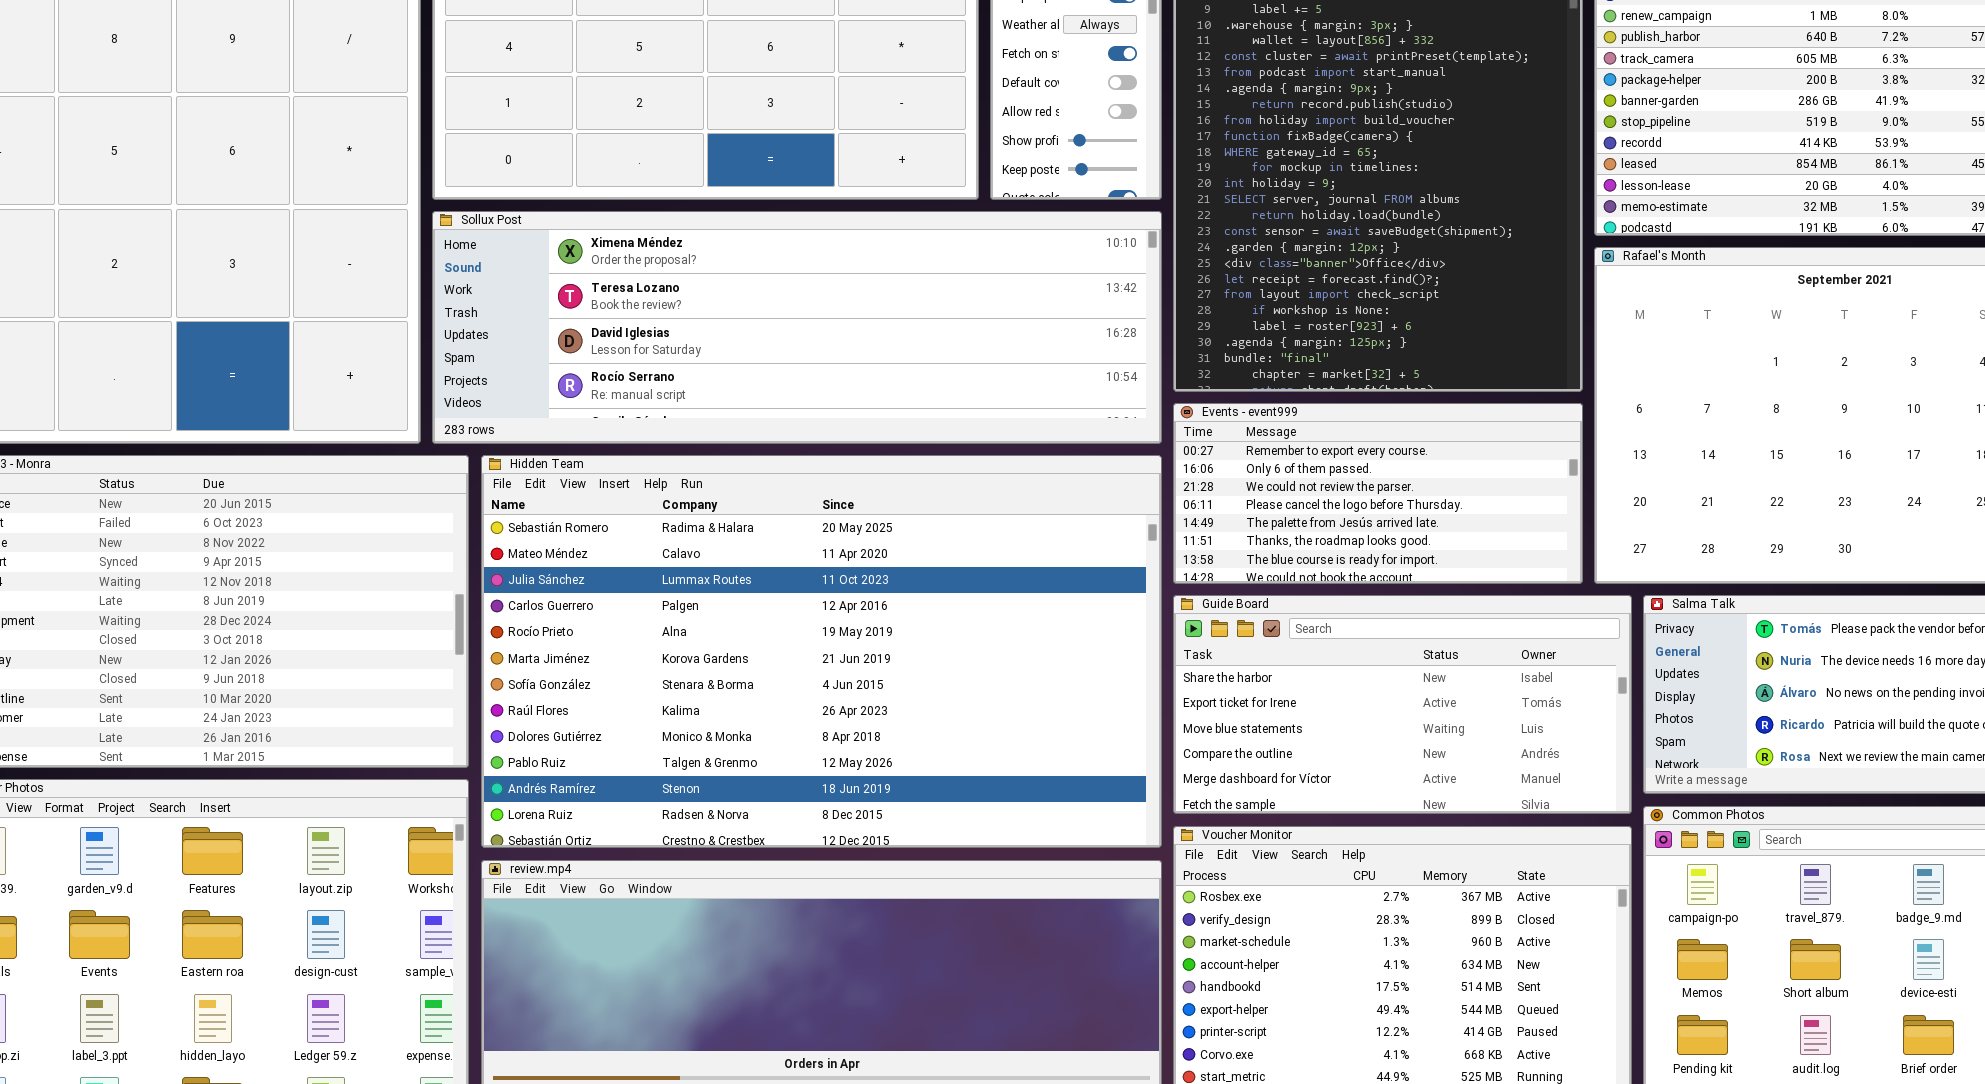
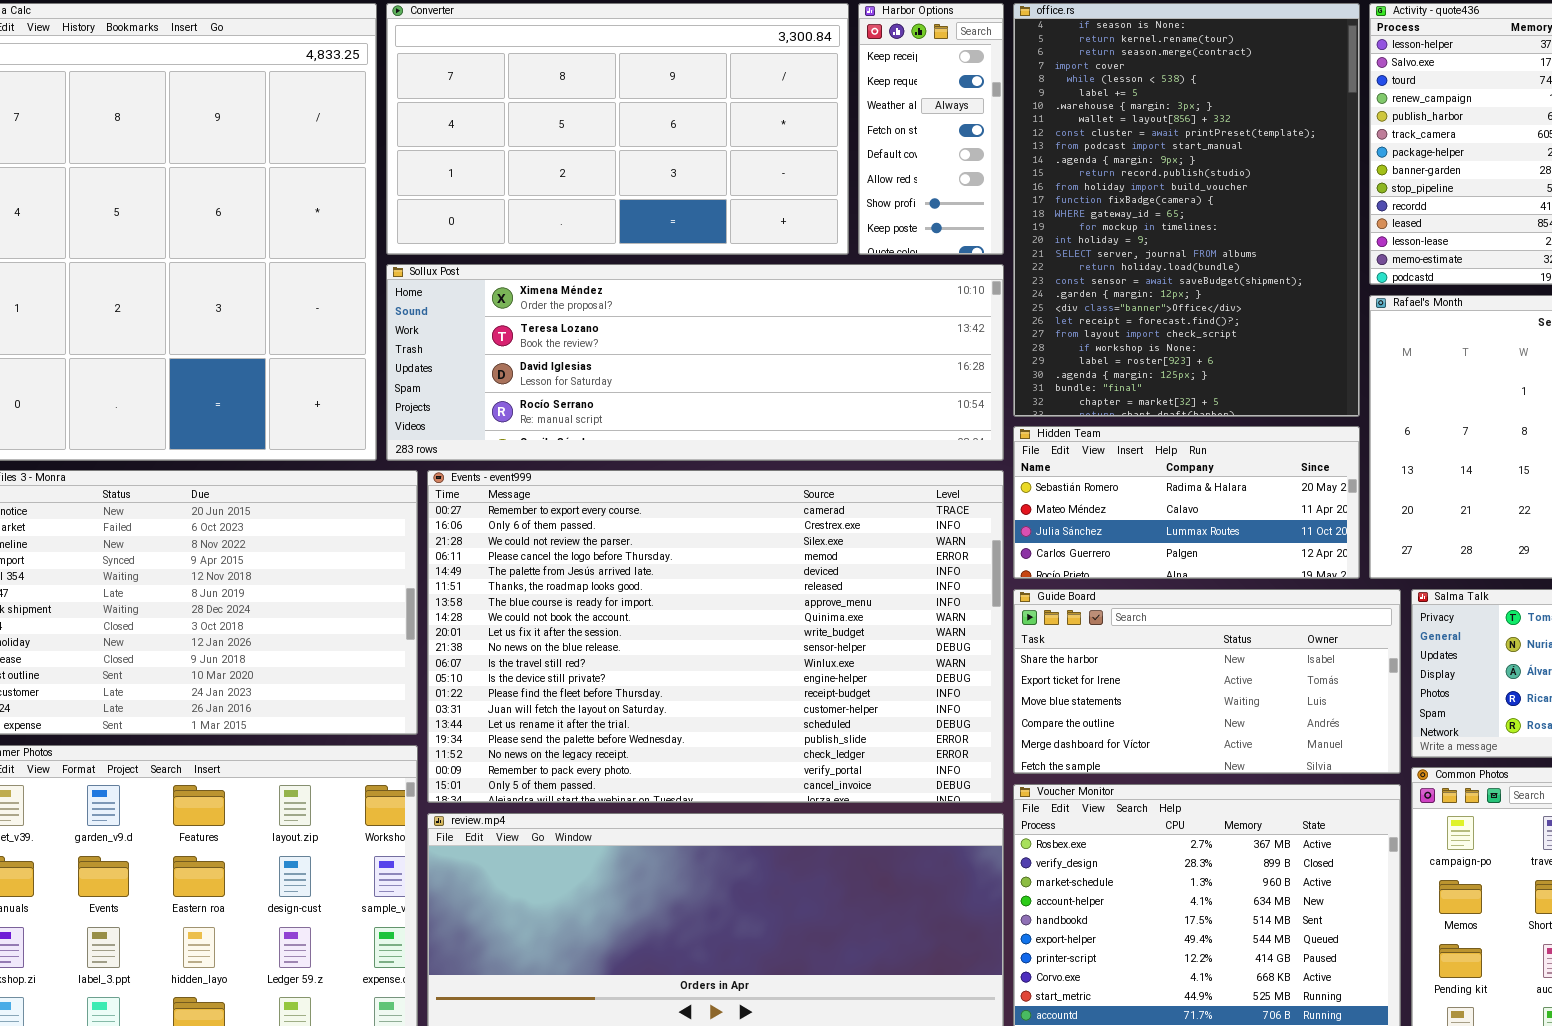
Events - event999: [1173,403,1583,584] -> [427,470,1004,803], moved, resized
Hidden Team: [481,455,1162,848] -> [1013,426,1360,579], moved, resized

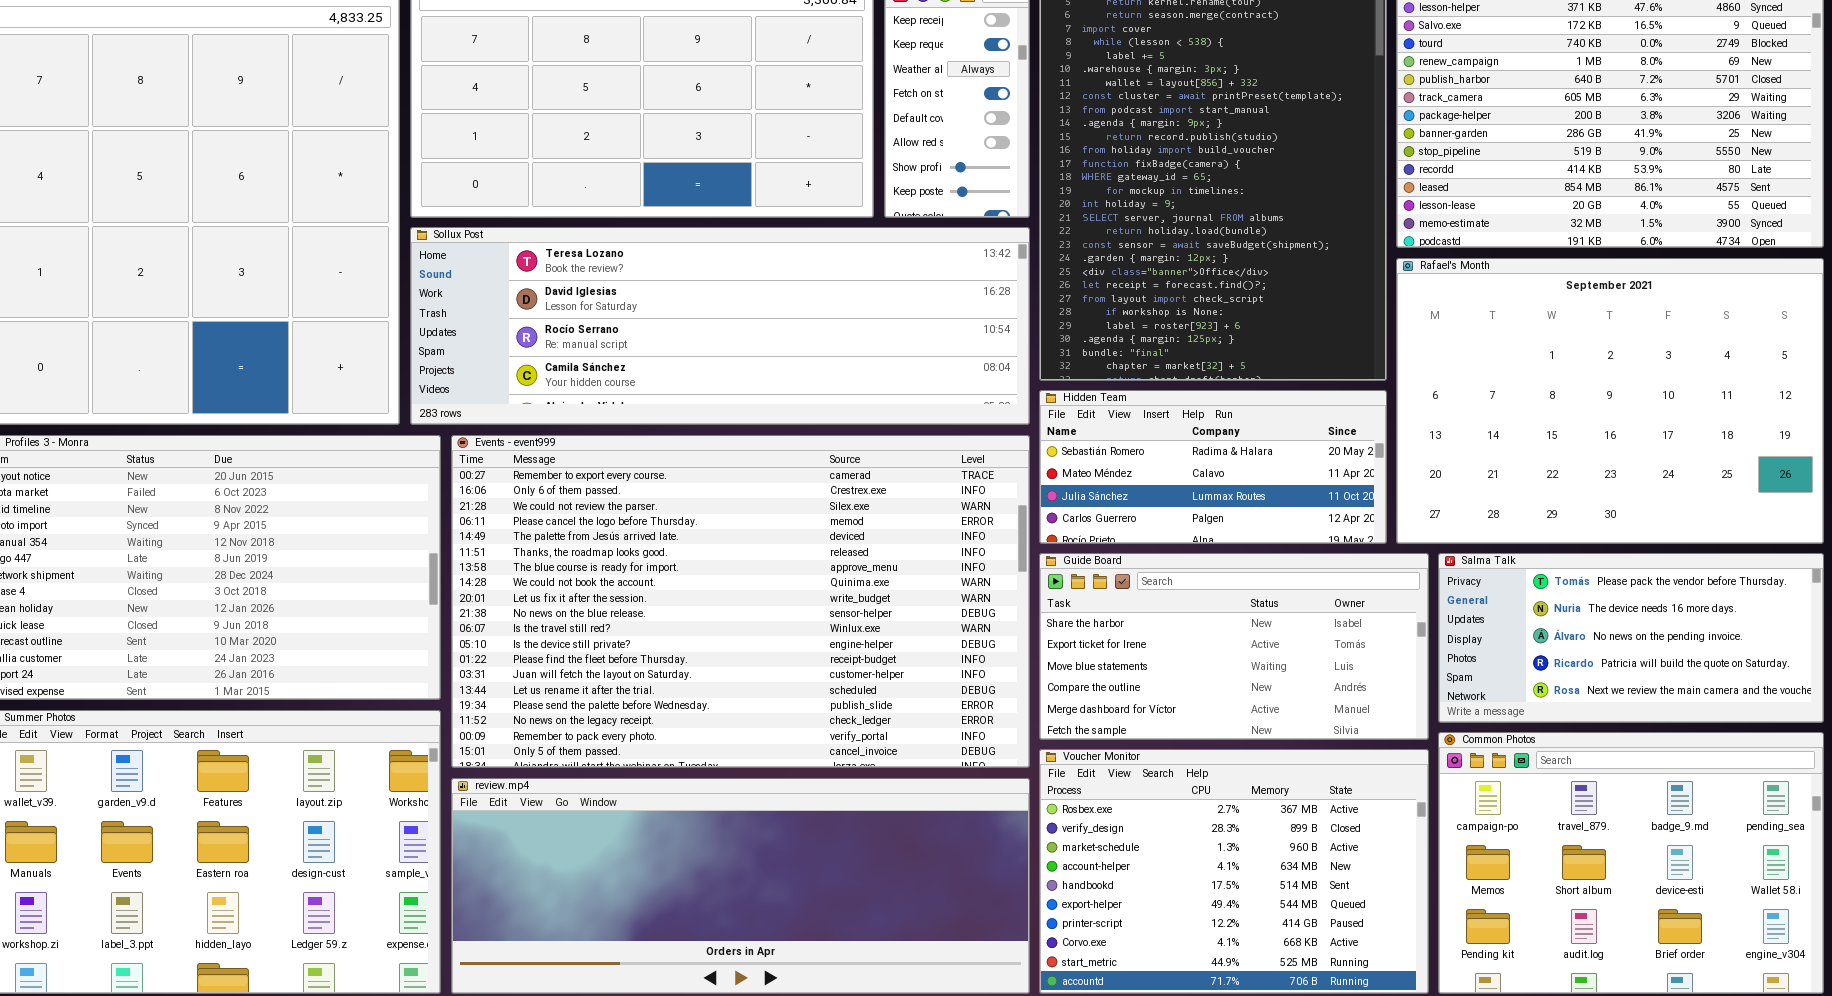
Sollux Post: [386,264,1004,461] -> [410,227,1030,425], scrolled down 1 row

